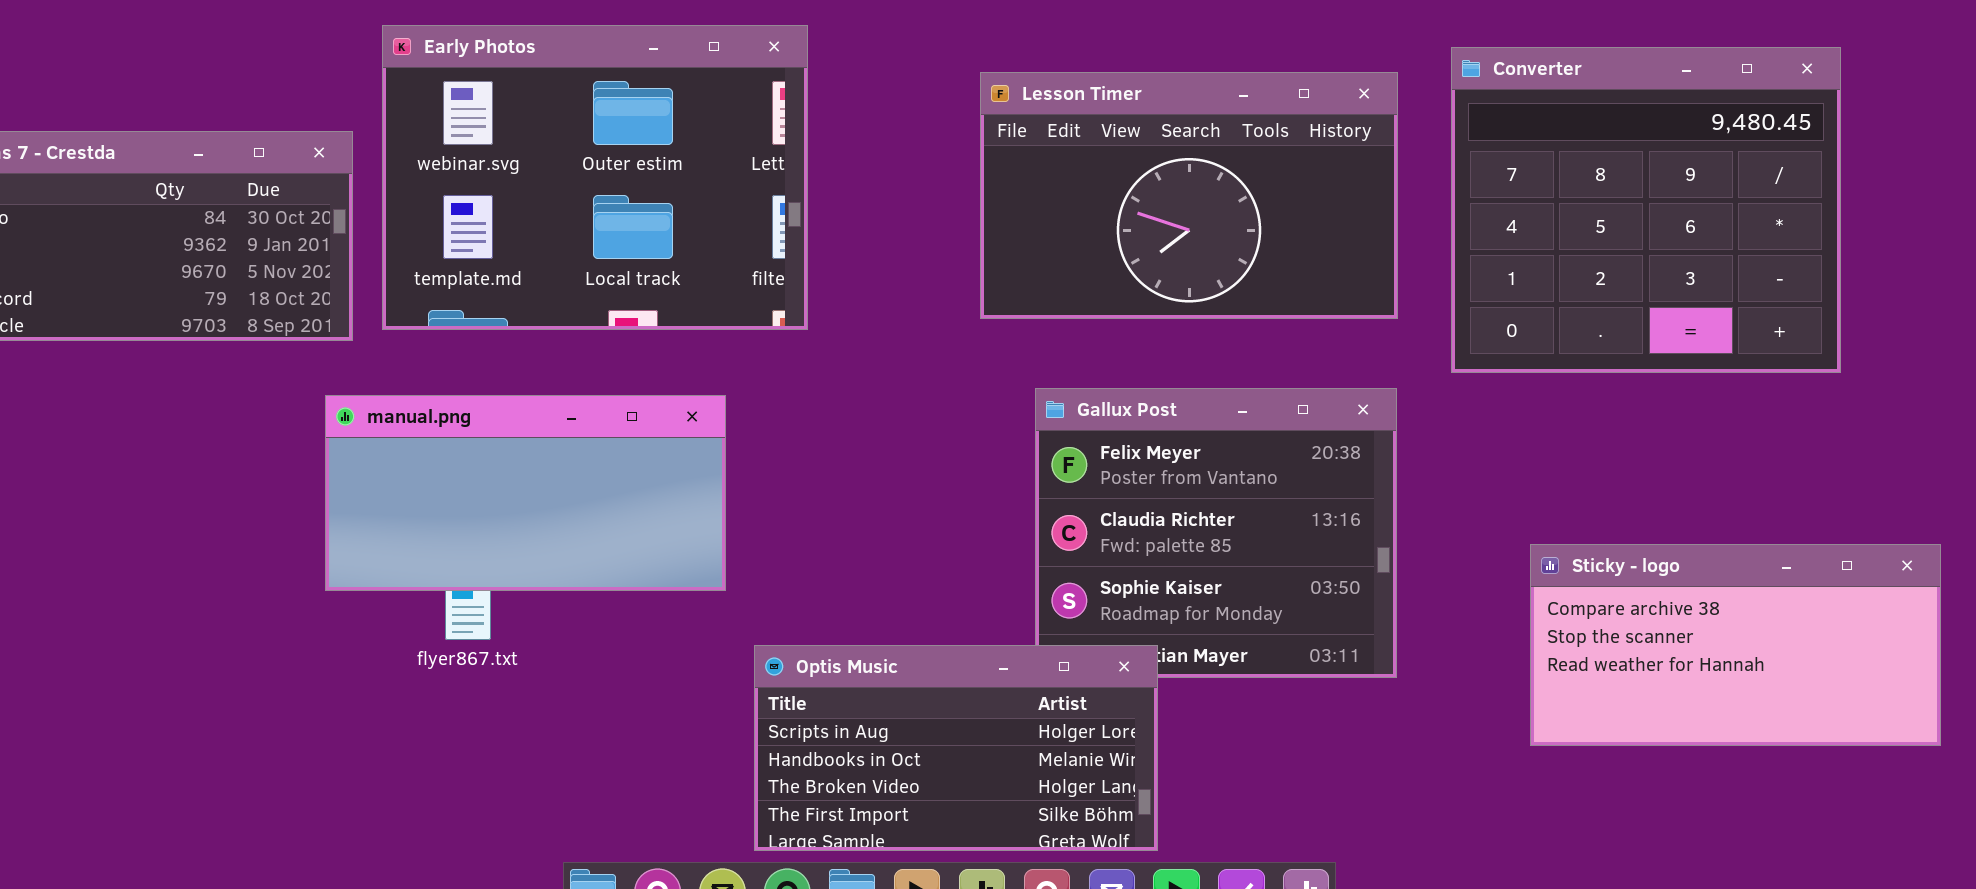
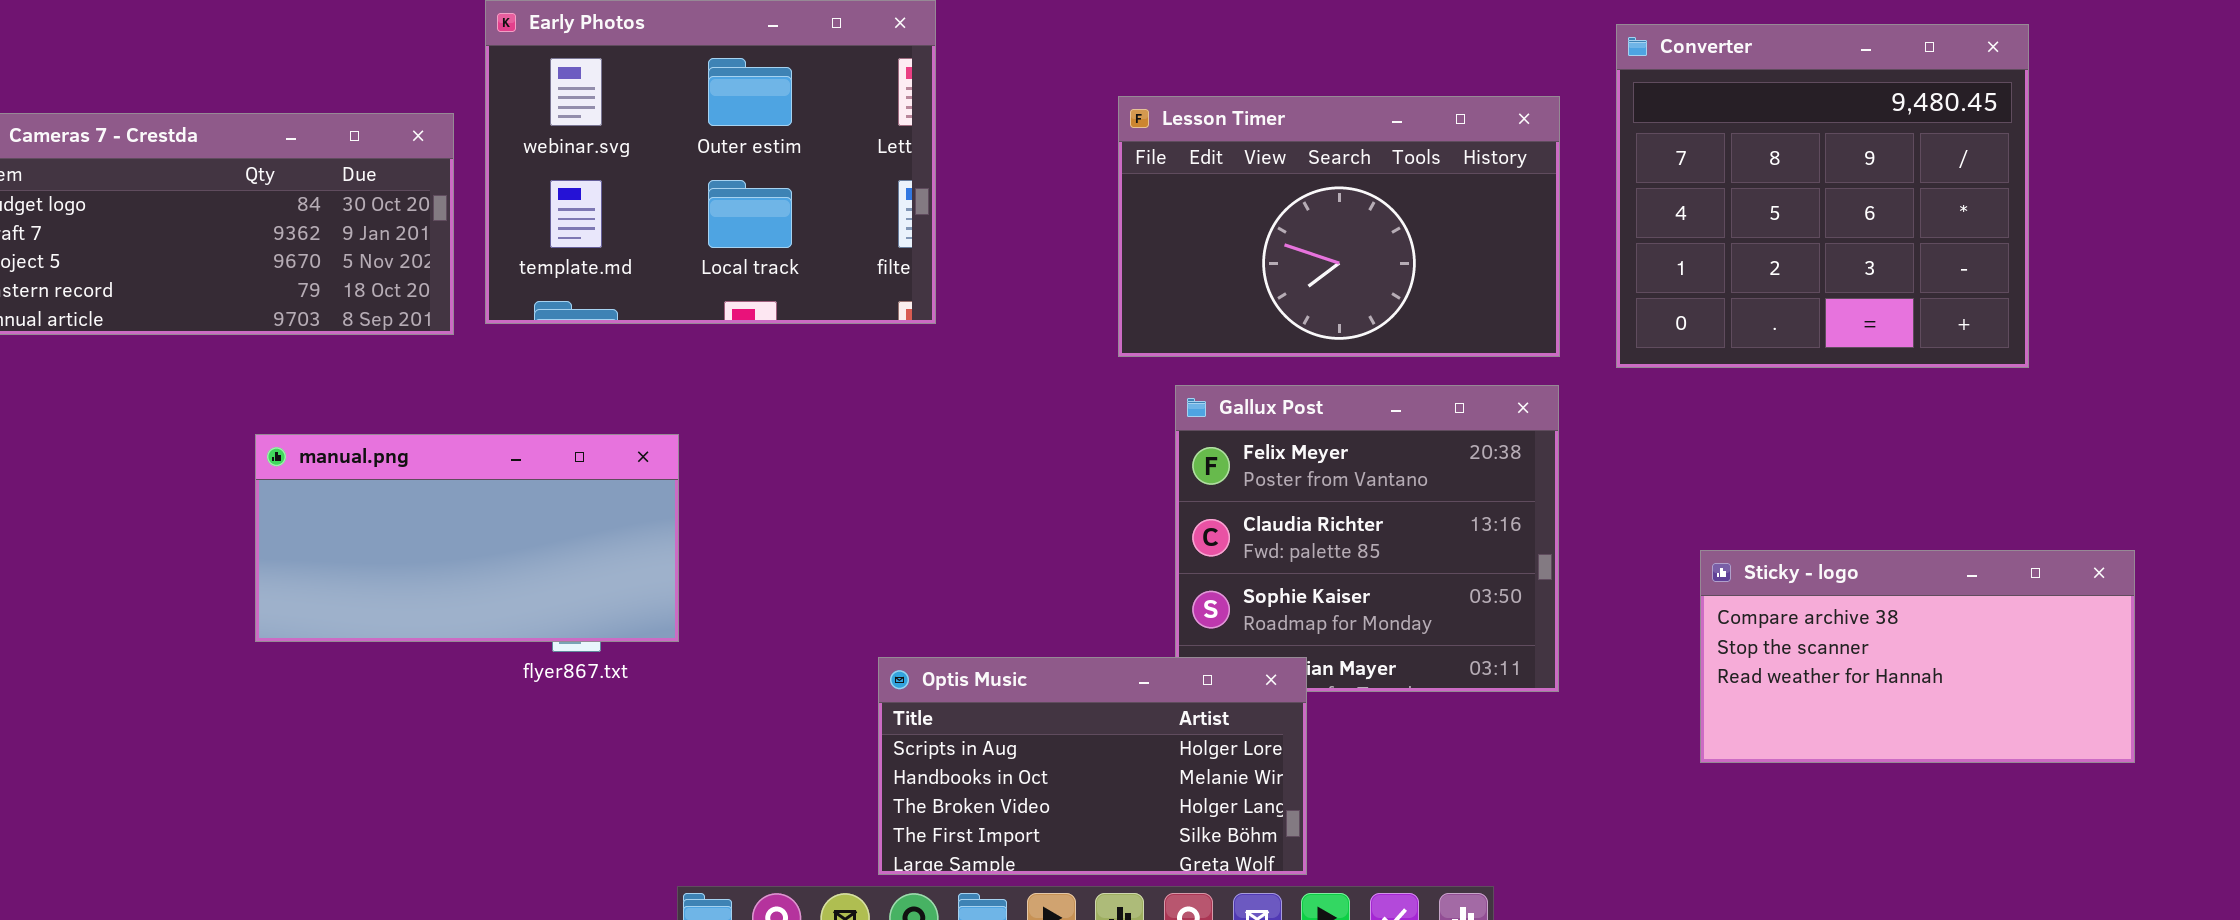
Lesson Timer: [980,72,1398,319] -> [1118,96,1560,357], moved
manual.png: [325,395,726,591] -> [255,434,679,642], moved

